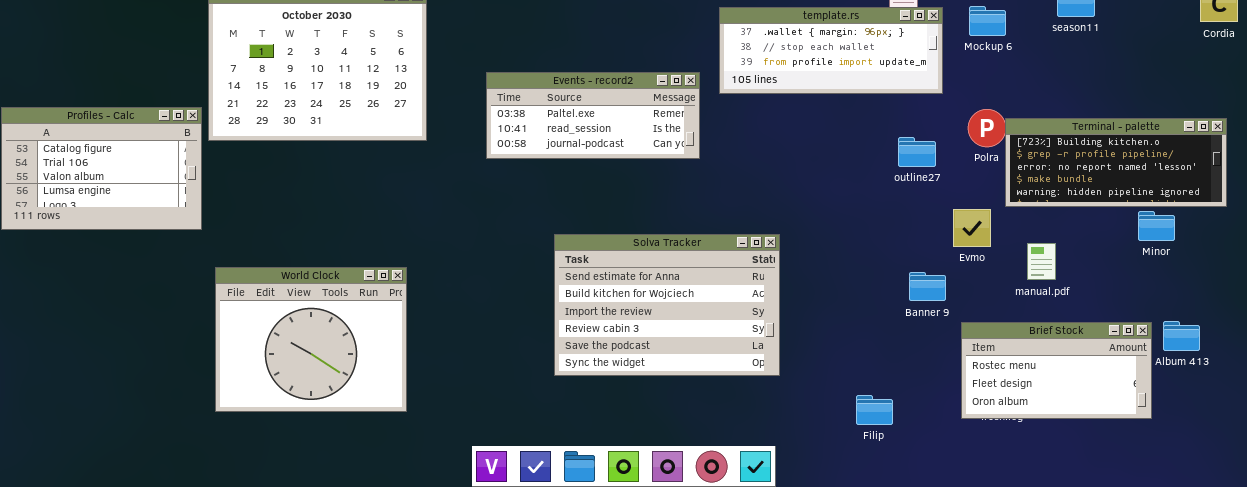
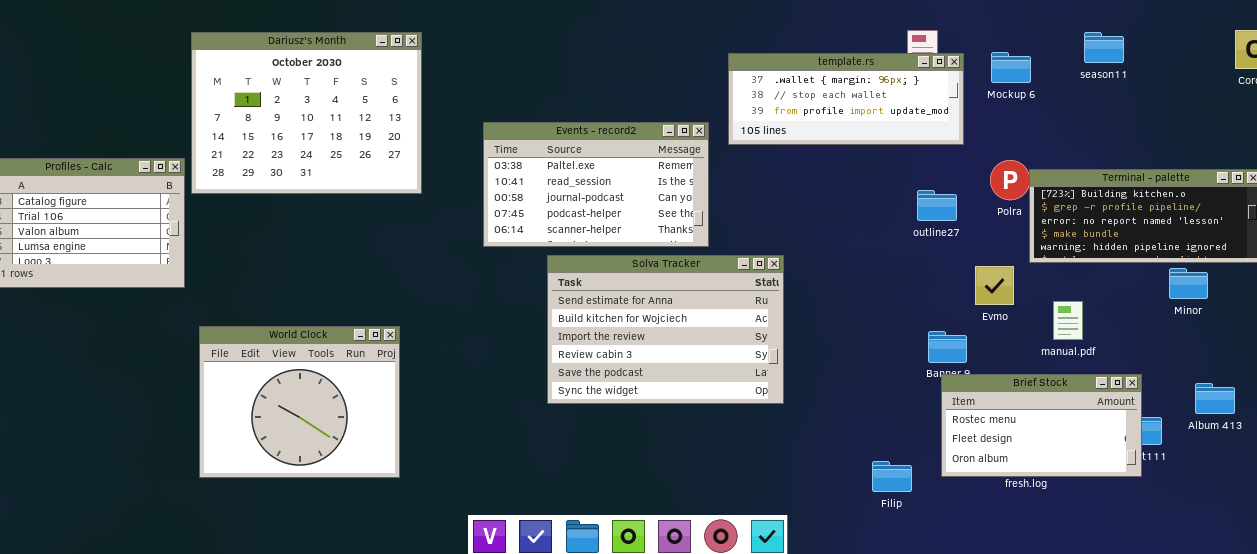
Events - record2: [486,72,700,159] -> [483,122,709,247], resized
Solva Tracker: [554,234,780,376] -> [547,255,784,404], moved
Brief Stock: [961,322,1152,419] -> [941,374,1142,477], moved

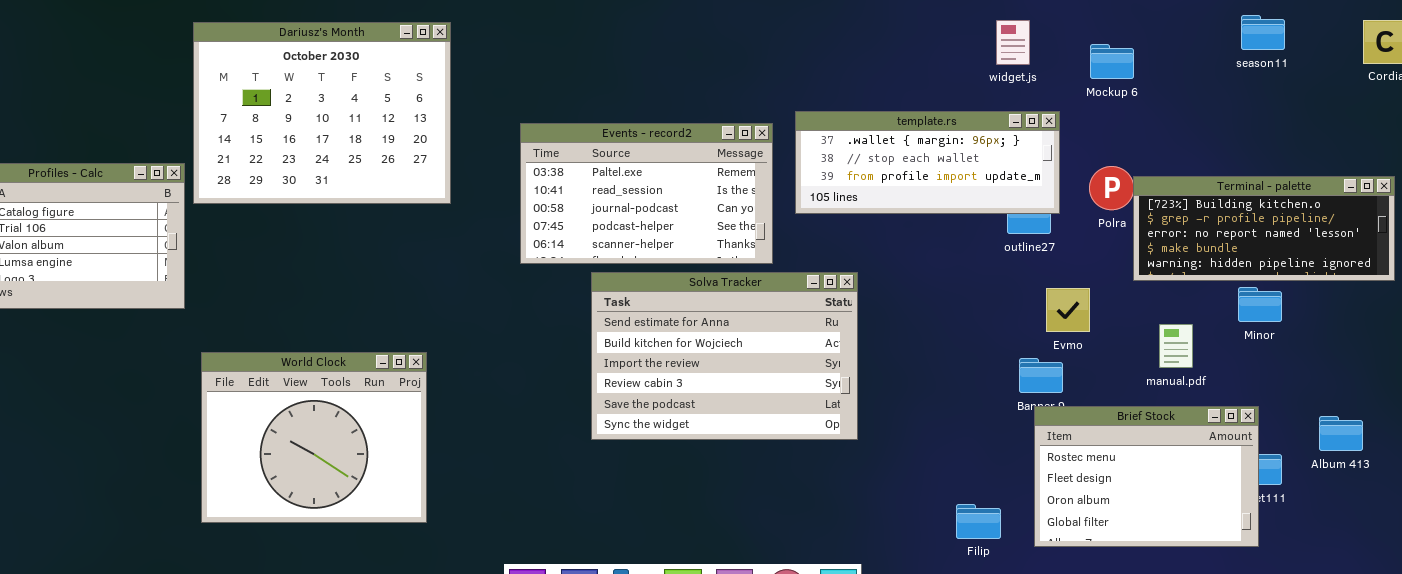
season11: [1084,32,1124,63] -> [1241,15,1285,50], moved
template.rs: [728,53,964,145] -> [795,111,1060,214], moved
Evmo: [975,266,1014,305] -> [1046,288,1090,332], moved
Minor: [1169,268,1208,299] -> [1238,287,1282,322], moved
Brief Stock: [941,374,1142,477] -> [1034,406,1259,547], resized

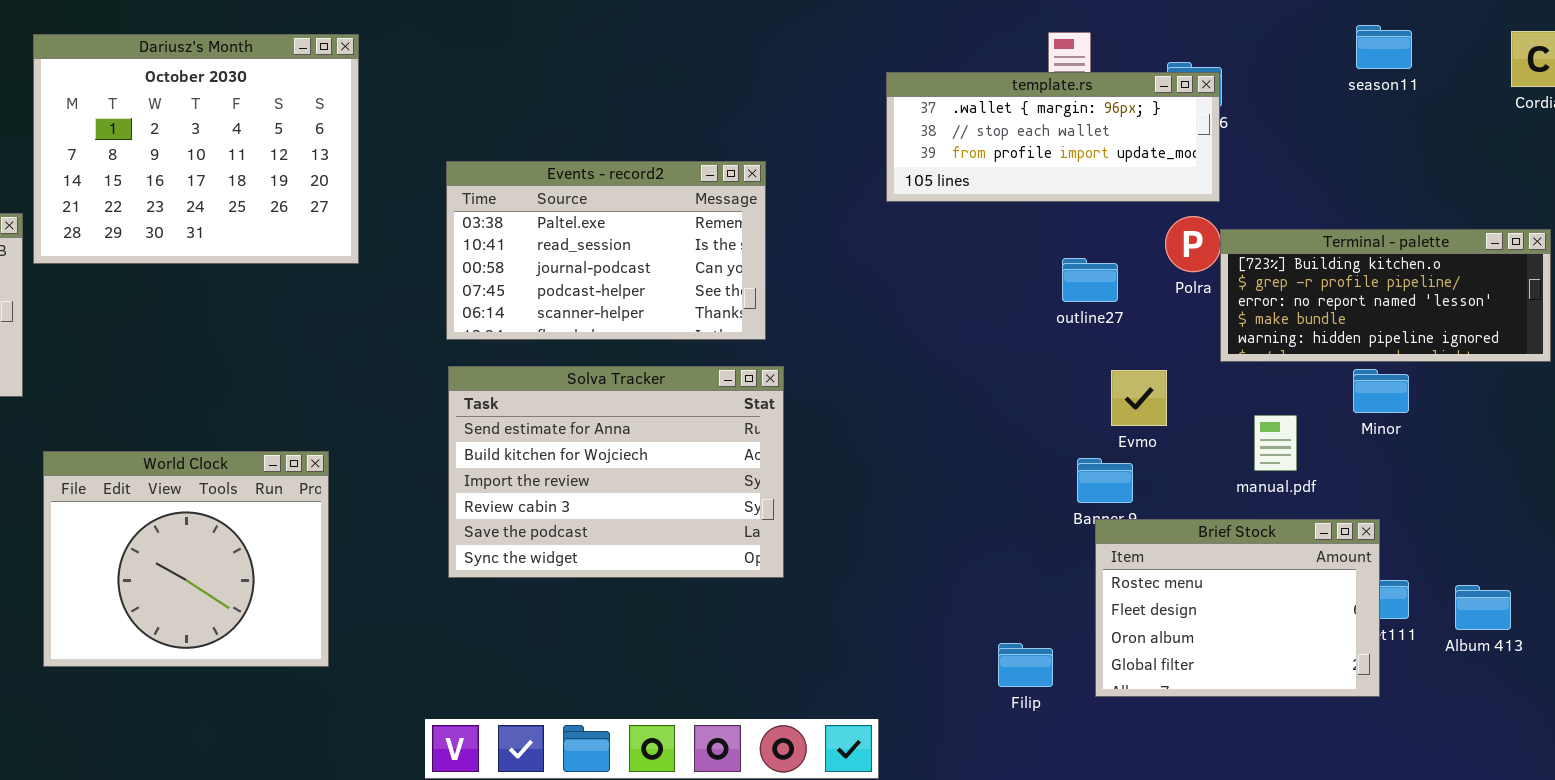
template.rs: [795,111,1060,214] -> [886,72,1220,202], moved
Solva Tracker: [591,272,858,440] -> [448,366,784,578], moved
Album 413: [1319,416,1363,451] -> [1455,585,1511,630], moved

